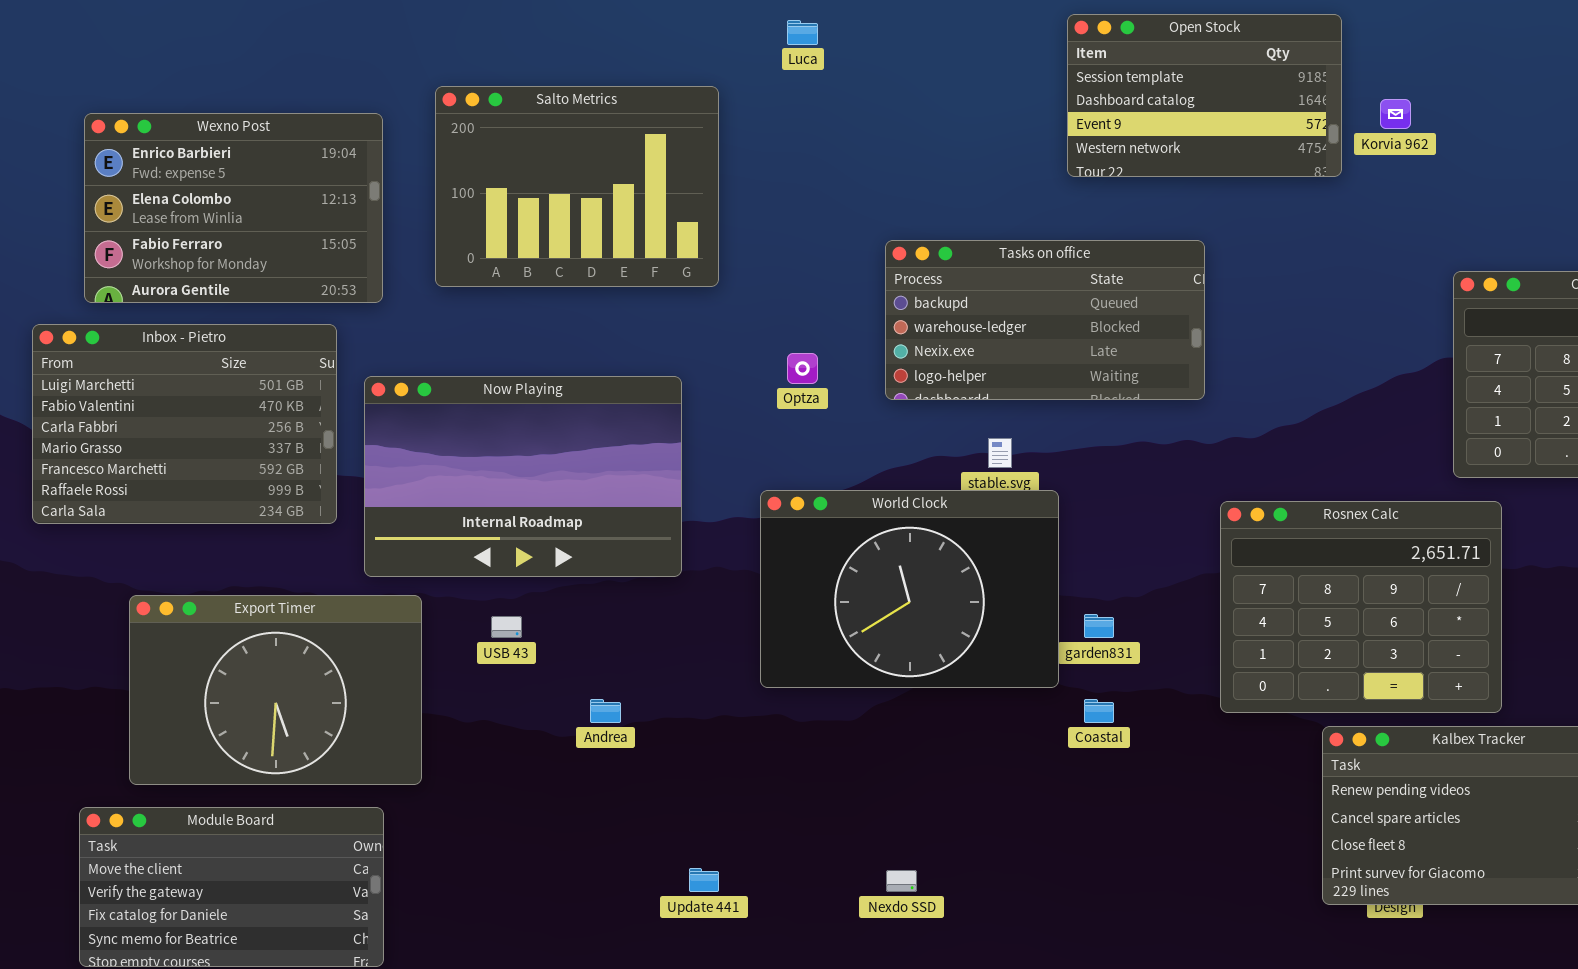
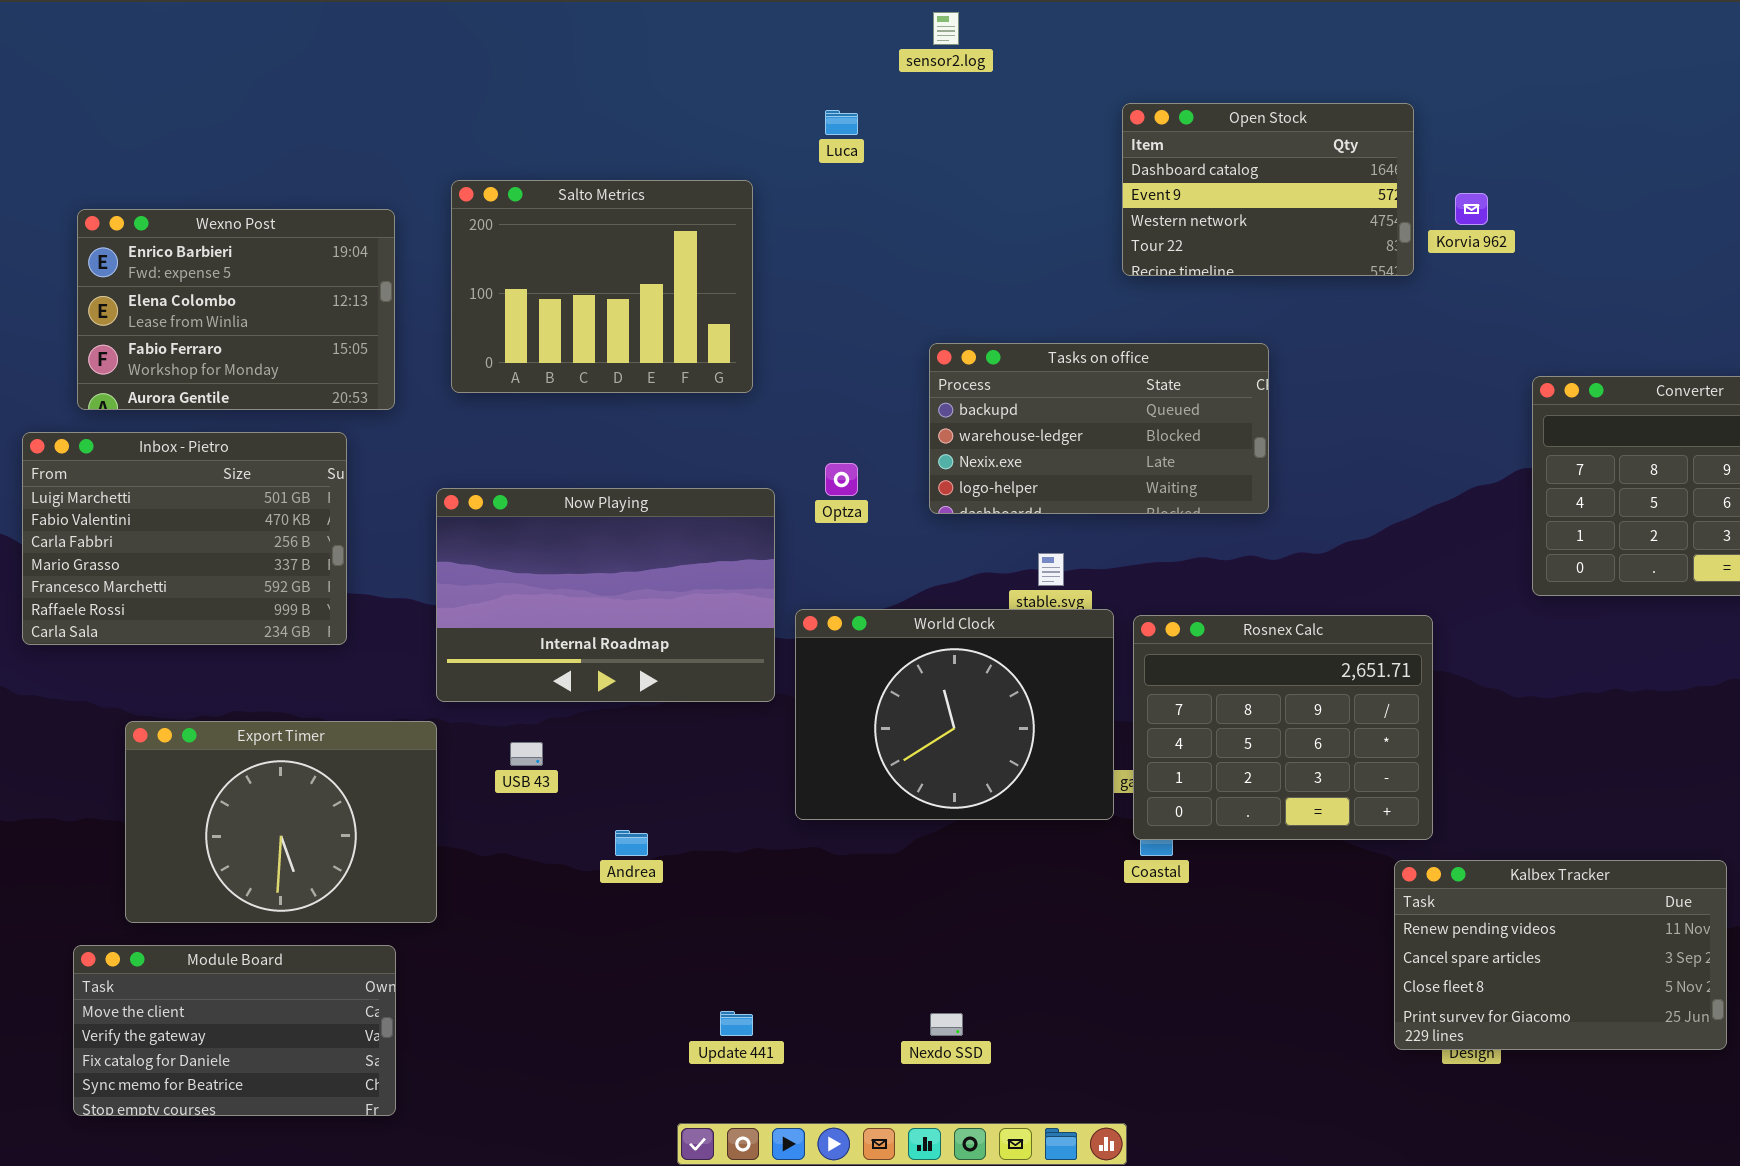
Open Stock: [1067,14,1342,177] -> [1122,103,1414,276], scrolled down 1 row
Now Playing: [364,376,682,577] -> [436,488,775,702], moved
Rosnex Calc: [1220,501,1502,713] -> [1133,615,1433,840], moved

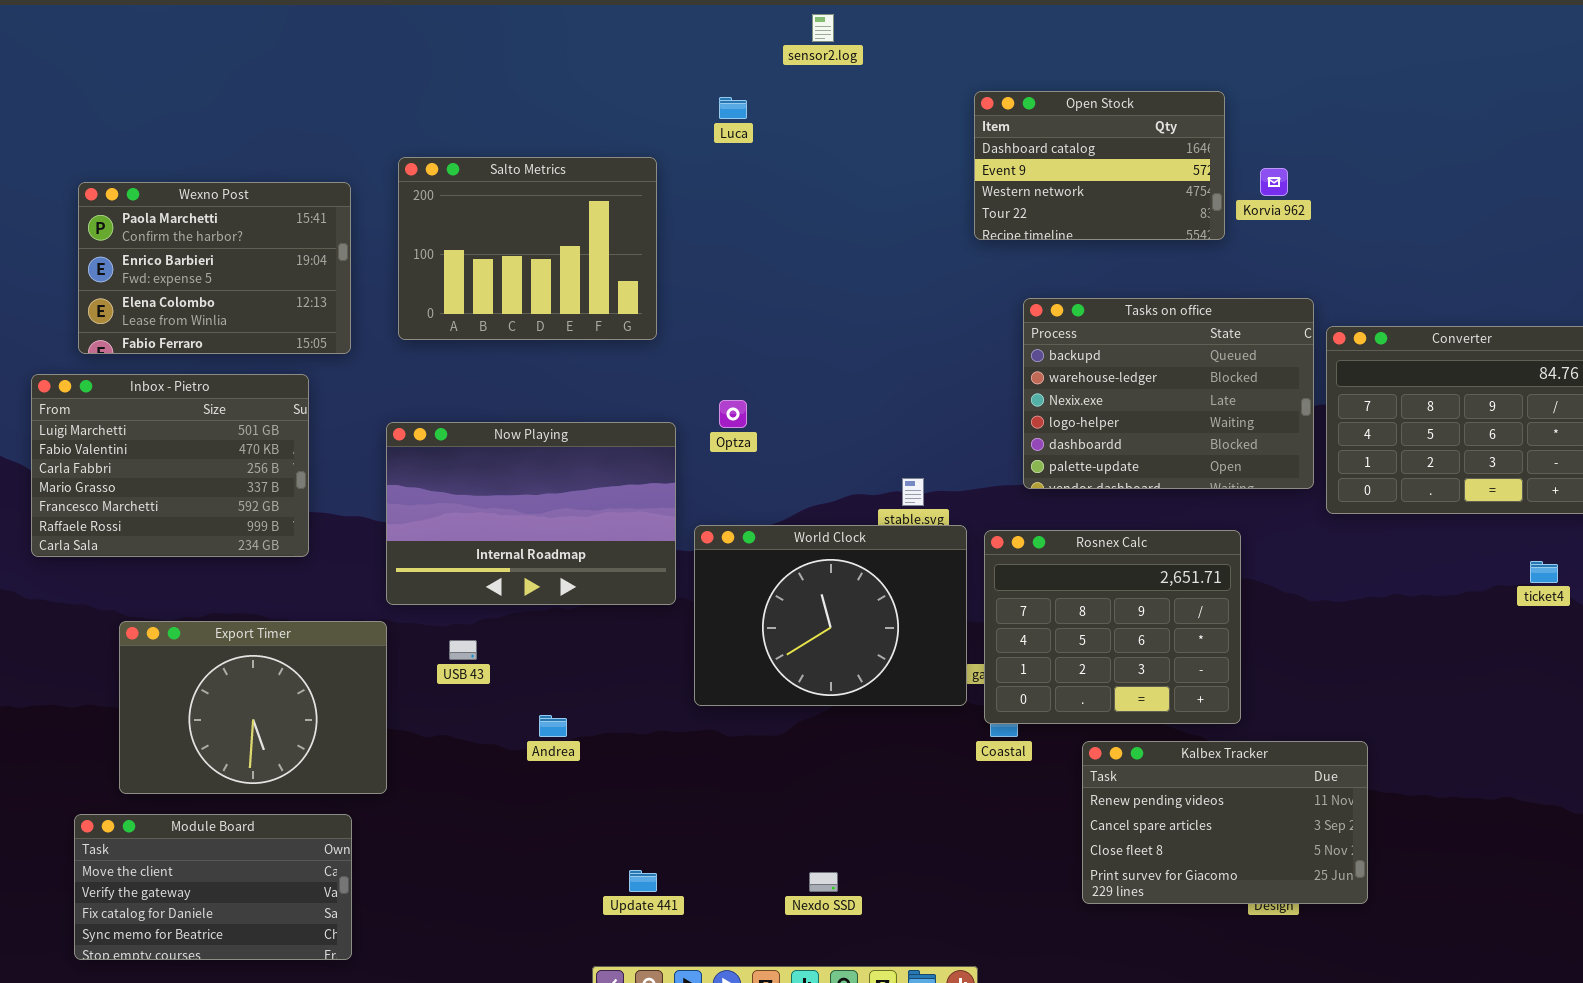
Wexno Post: [77,209,395,410] -> [78,182,351,354], scrolled up 1 row
Tasks on office: [929,343,1269,514] -> [1023,298,1314,489], moved, resized
Kalbex Tracker: [1394,860,1727,1050] -> [1082,741,1368,904], moved

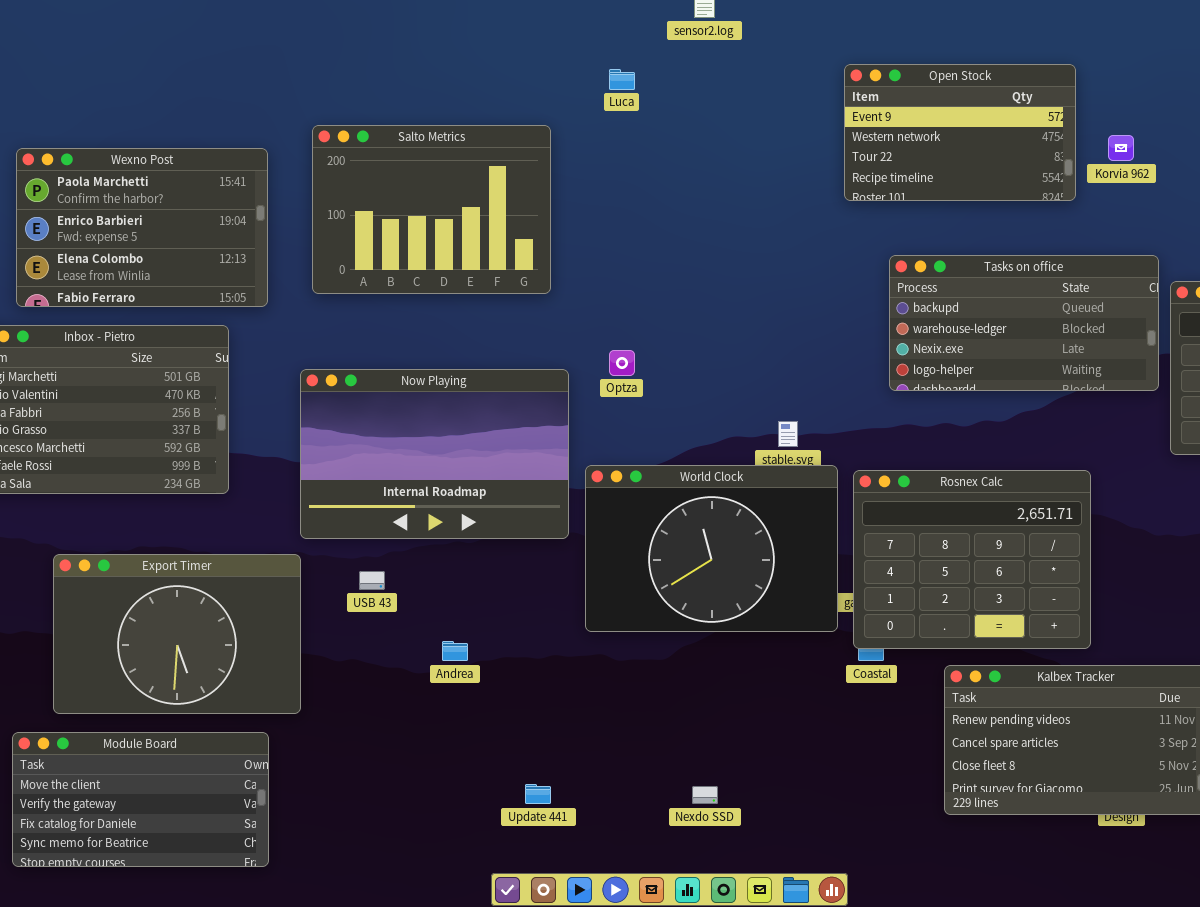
Open Stock: [974,91,1225,240] -> [844,64,1076,201], scrolled down 1 row
Tasks on office: [1023,298,1314,489] -> [889,255,1159,391], resized

